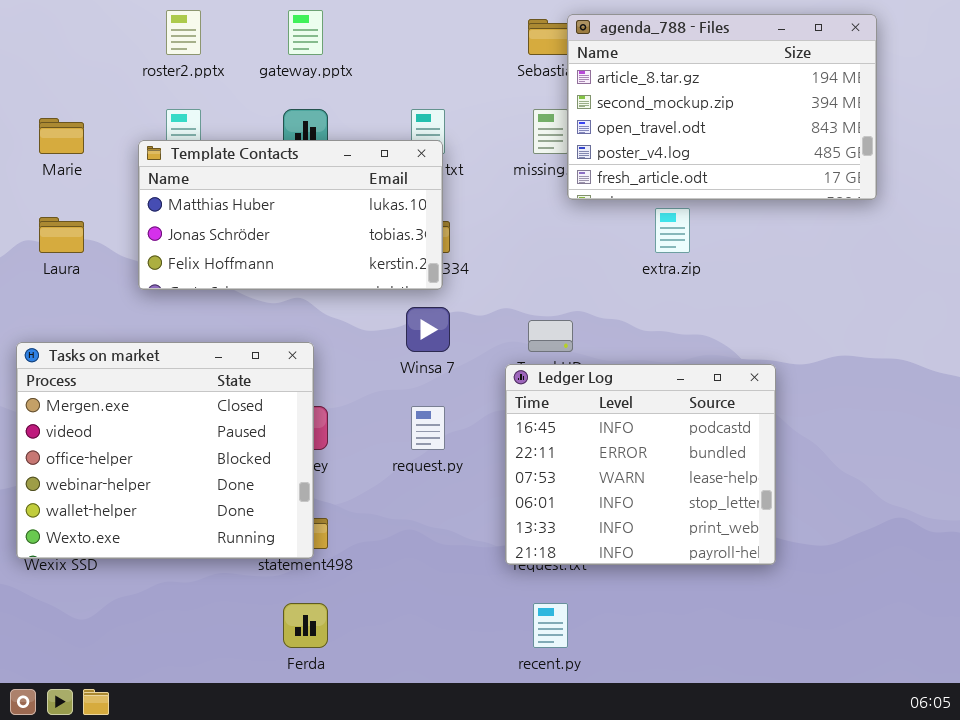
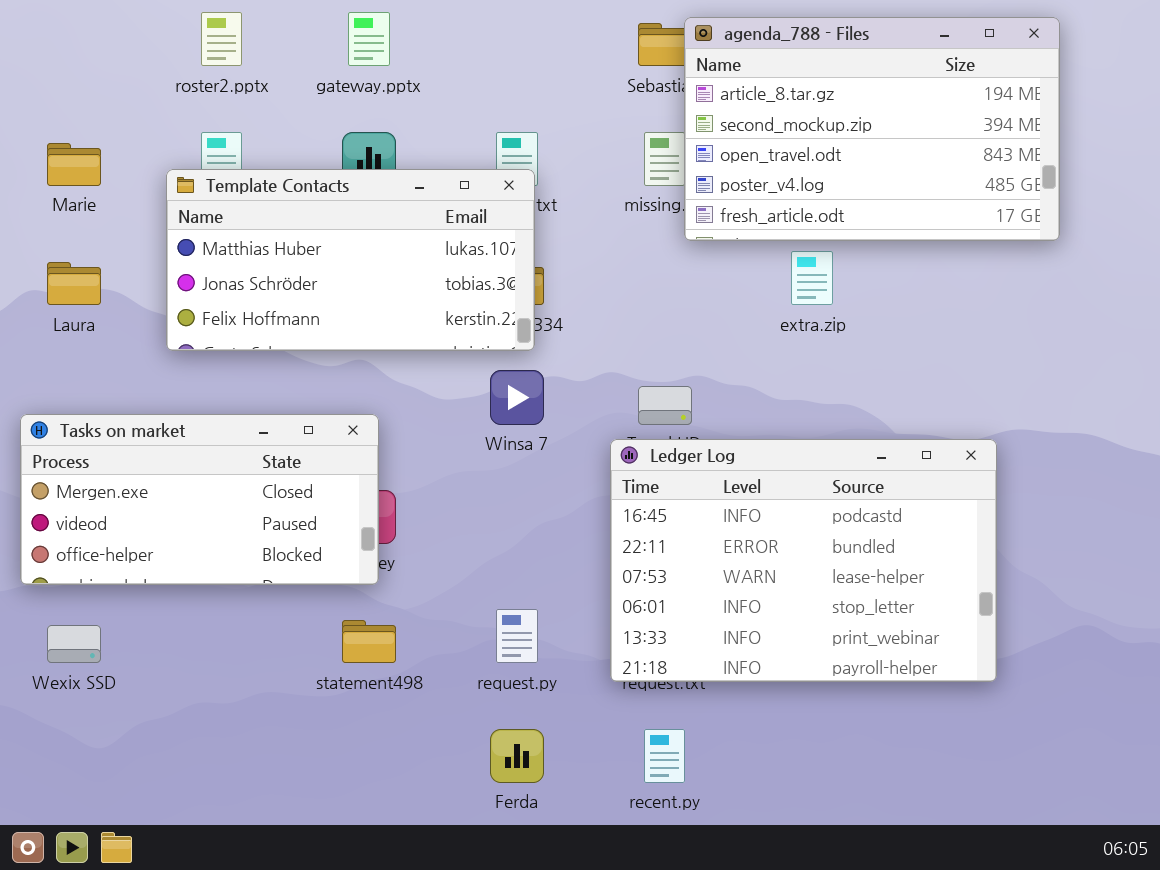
Tasks on market: [16,342,314,559] -> [20,414,379,585], resized
Ledger Log: [505,364,776,565] -> [610,439,997,682], resized
request.py: [411,406,445,450] -> [496,609,538,663], moved
Ferda: [283,603,328,648] -> [490,729,544,783], moved

